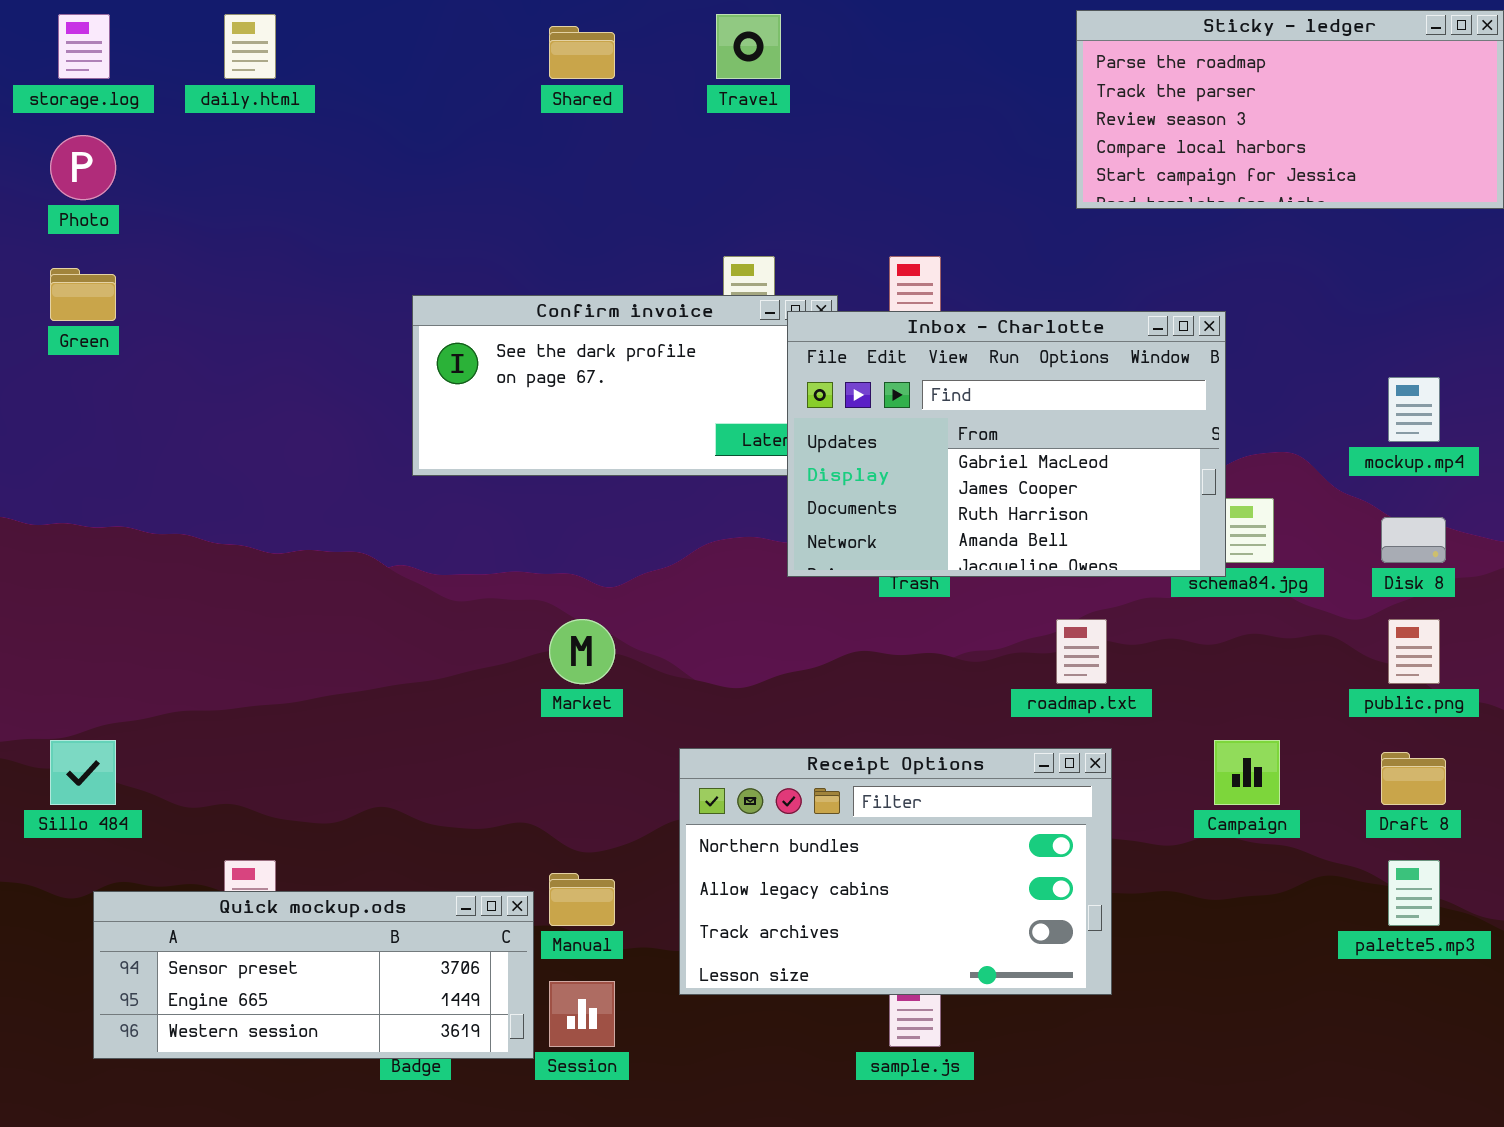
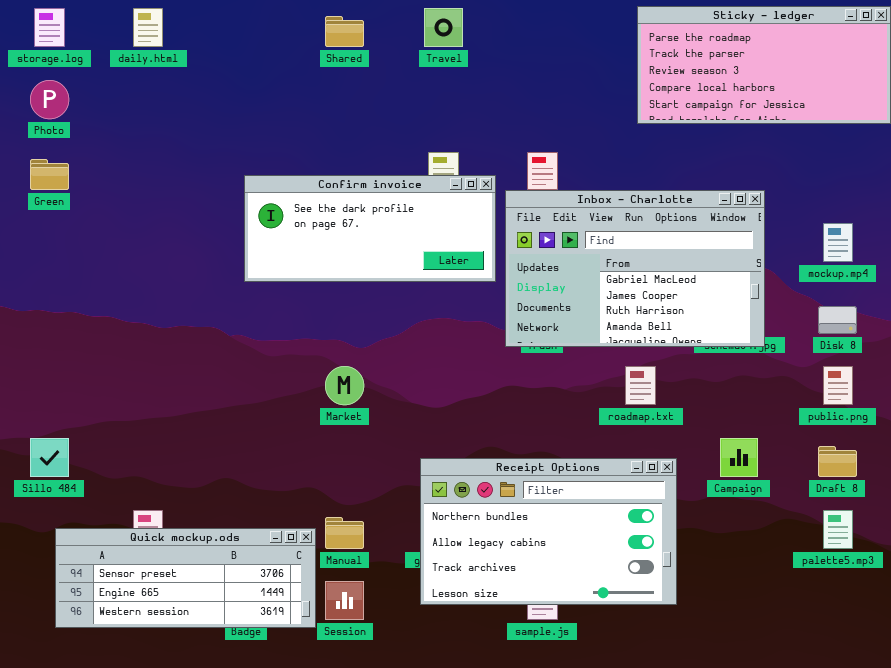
Inbox - Charlotte: [787,311,1226,577] -> [505,190,765,347], moved
Receipt Options: [679,748,1112,995] -> [420,458,677,605], moved

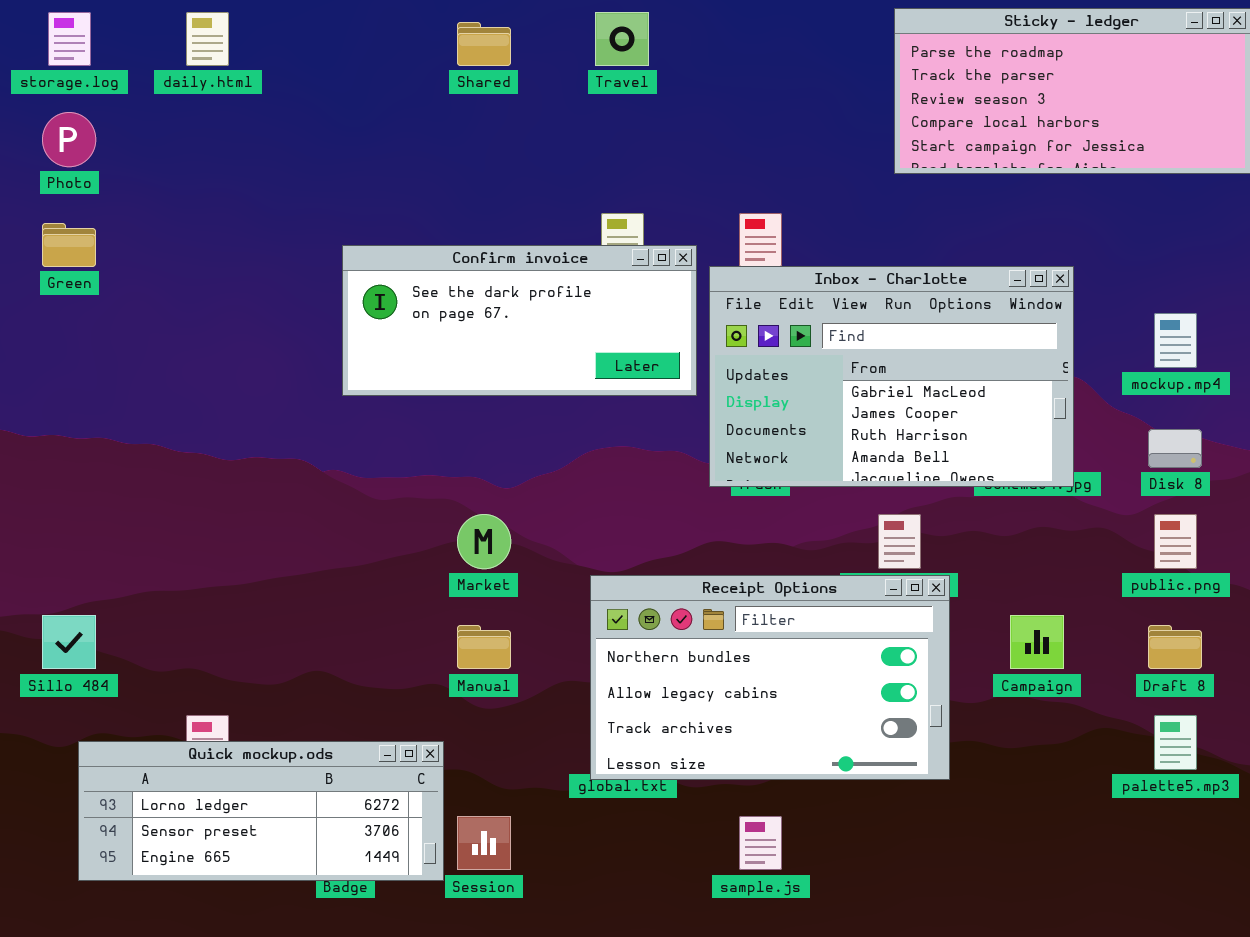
Receipt Options: [420,458,677,605] -> [590,575,950,780], moved
Manual: [325,517,364,549] -> [457,625,511,669], moved
Quick mockup.ods: [55,528,316,628] -> [78,741,444,881], scrolled up 1 row

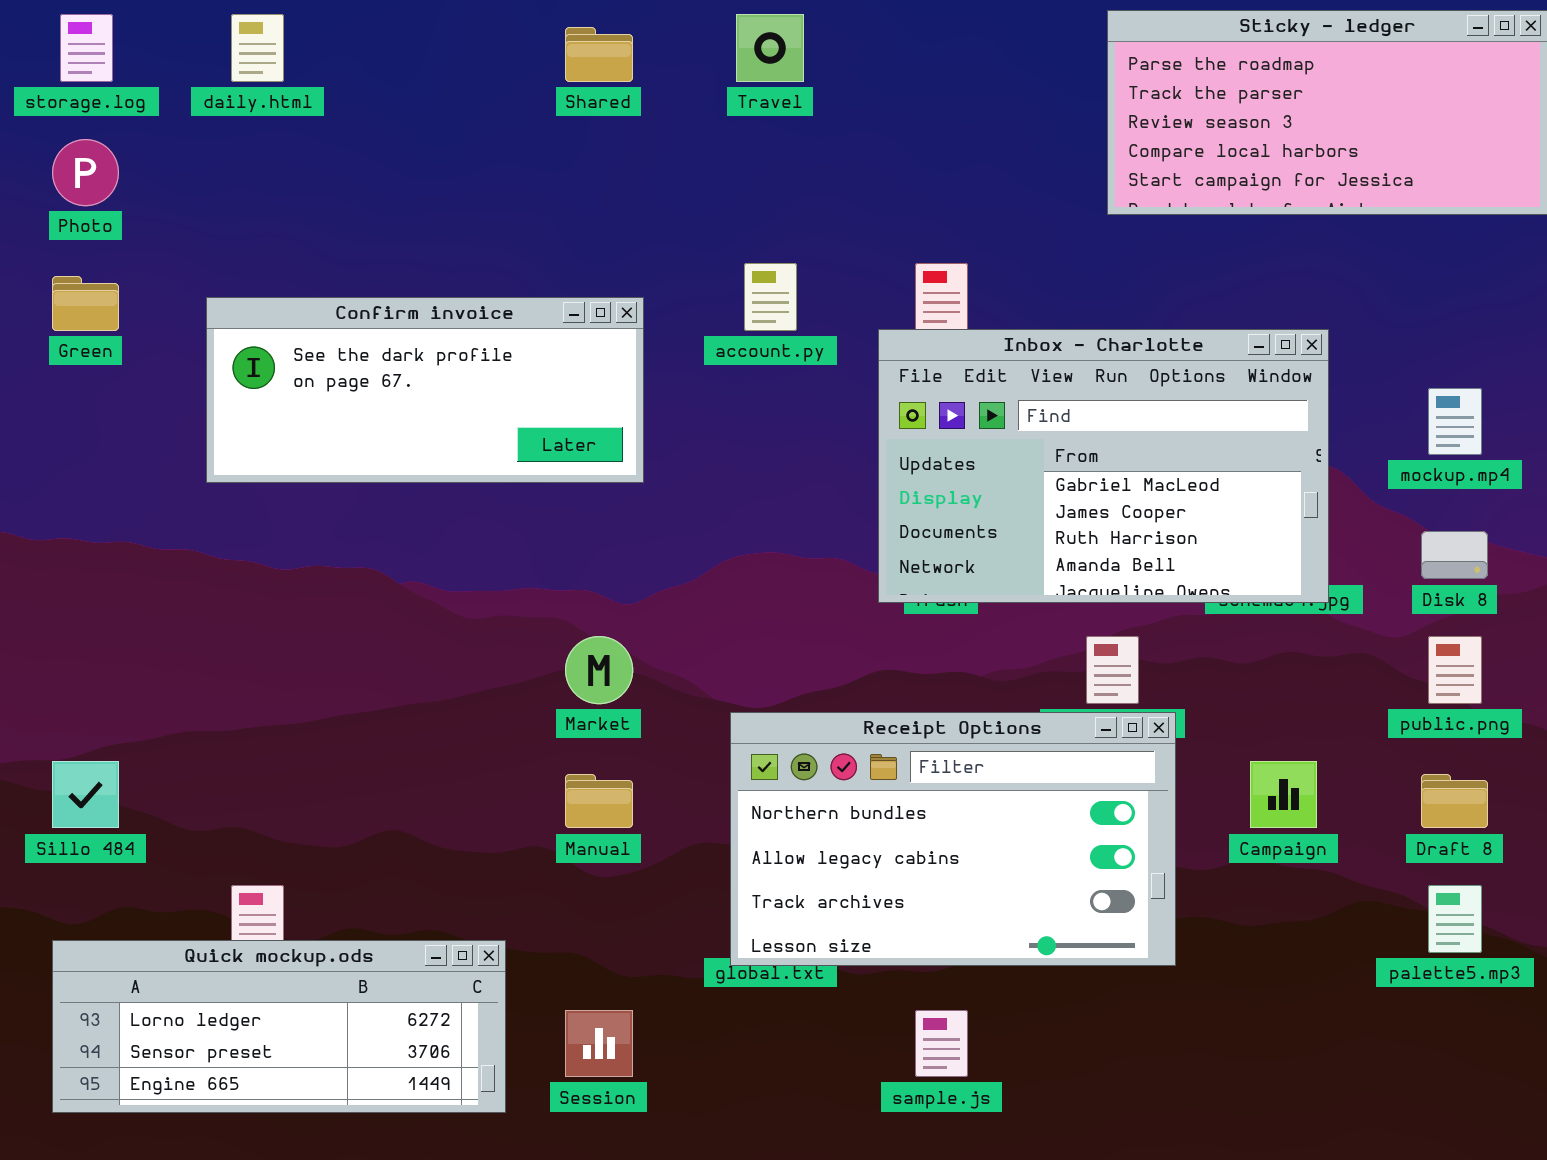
Confirm invoice: [342,245,697,396] -> [206,297,644,483], moved
Quick mockup.ods: [78,741,444,881] -> [52,940,506,1113], moved

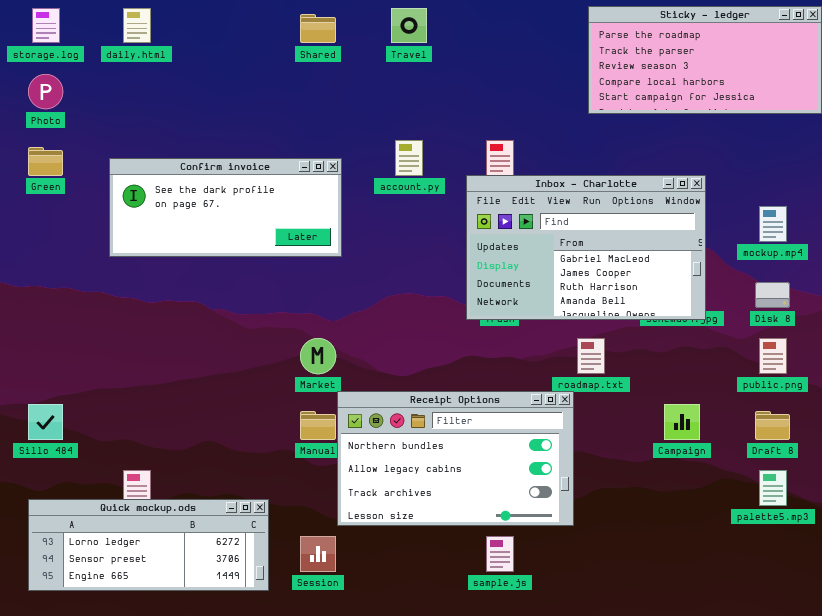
Receipt Options: [730,712,1176,966] -> [337,391,574,526], moved

